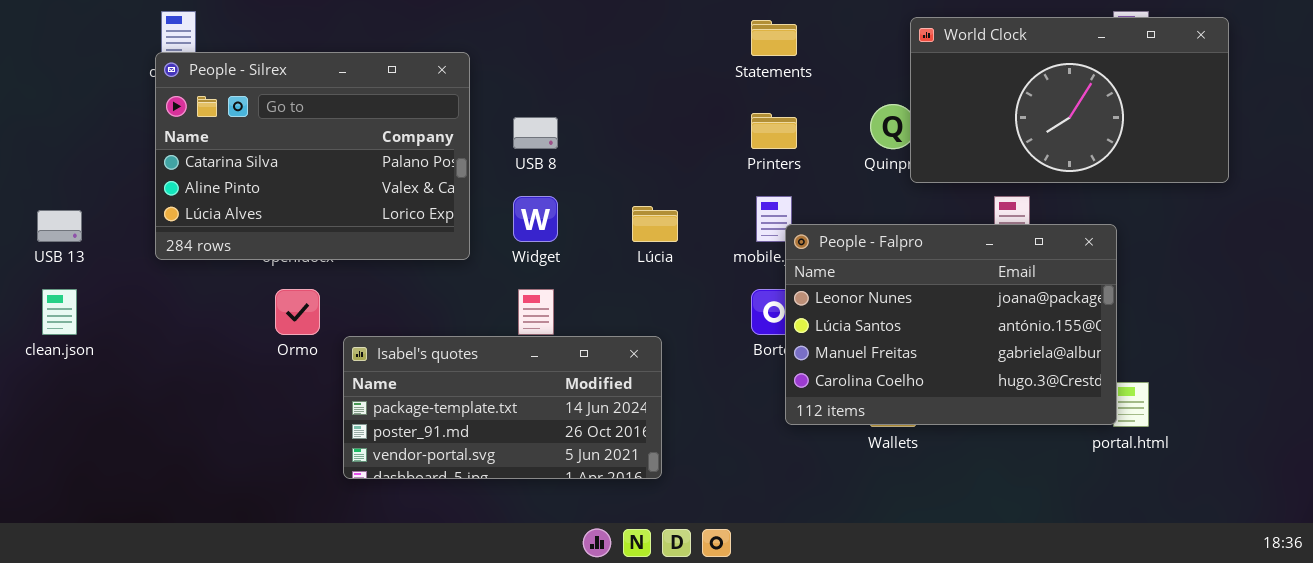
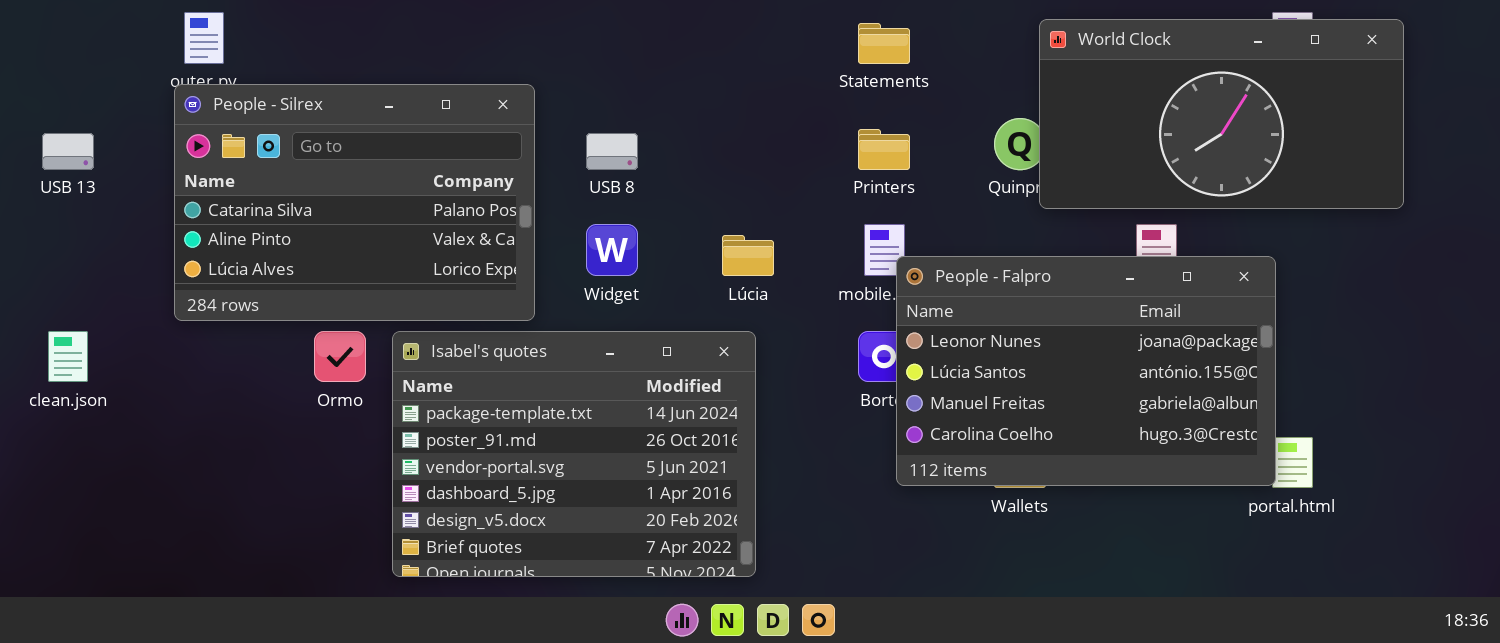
People - Silrex: [155,52,470,260] -> [174,84,535,321], moved
USB 13: [37,210,82,242] -> [42,133,94,170], moved
Isabel's quotes: [343,336,662,479] -> [392,331,756,577], moved, resized

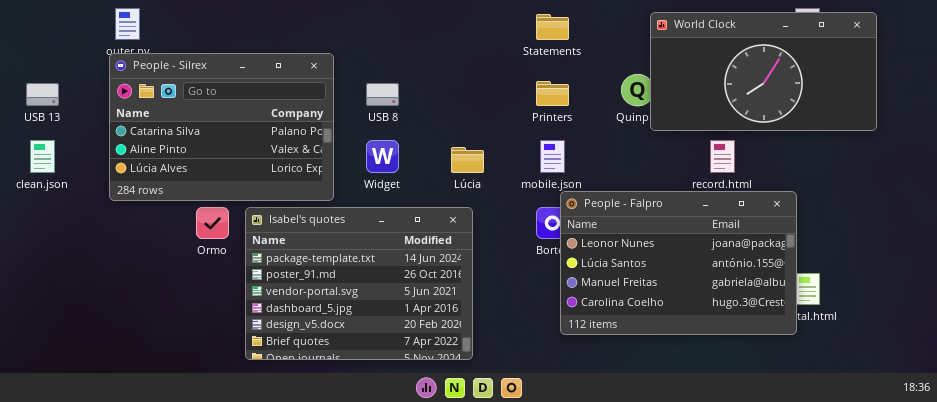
People - Falpro: [896,256,1276,486] -> [560,191,797,335], moved
clean.json: [48,331,88,382] -> [30,140,55,173], moved

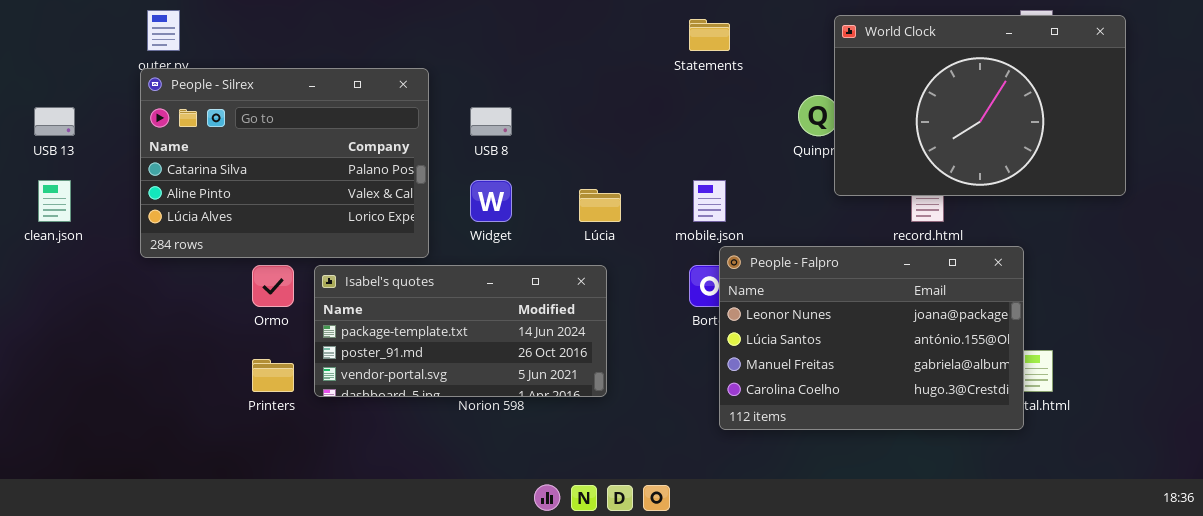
World Clock: [650,12,877,131] -> [834,15,1126,196], resized
Printers: [536,81,569,106] -> [252,359,294,392], moved
Isabel's quotes: [245,207,473,360] -> [314,265,607,397], resized

